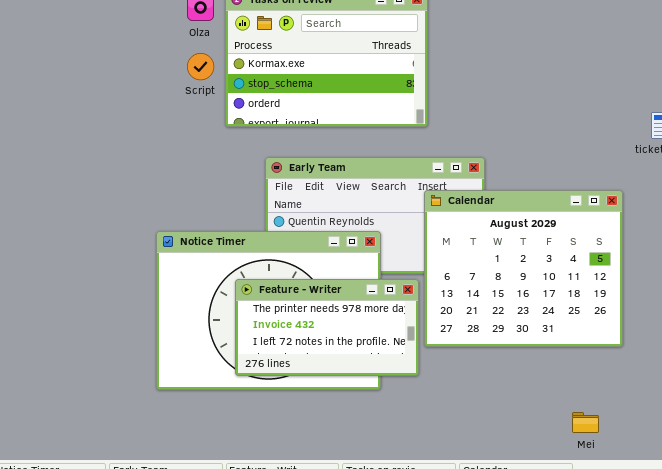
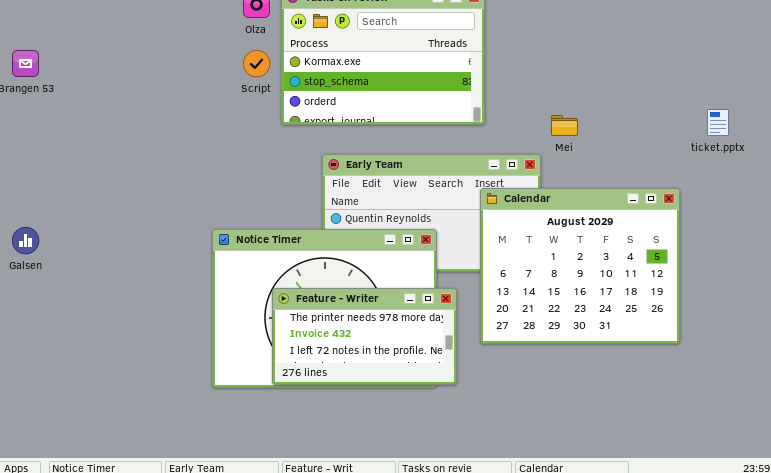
Feature - Writer: [235,279,419,376] -> [272,288,457,385], moved
Mei: [572,412,599,433] -> [551,115,578,136], moved

